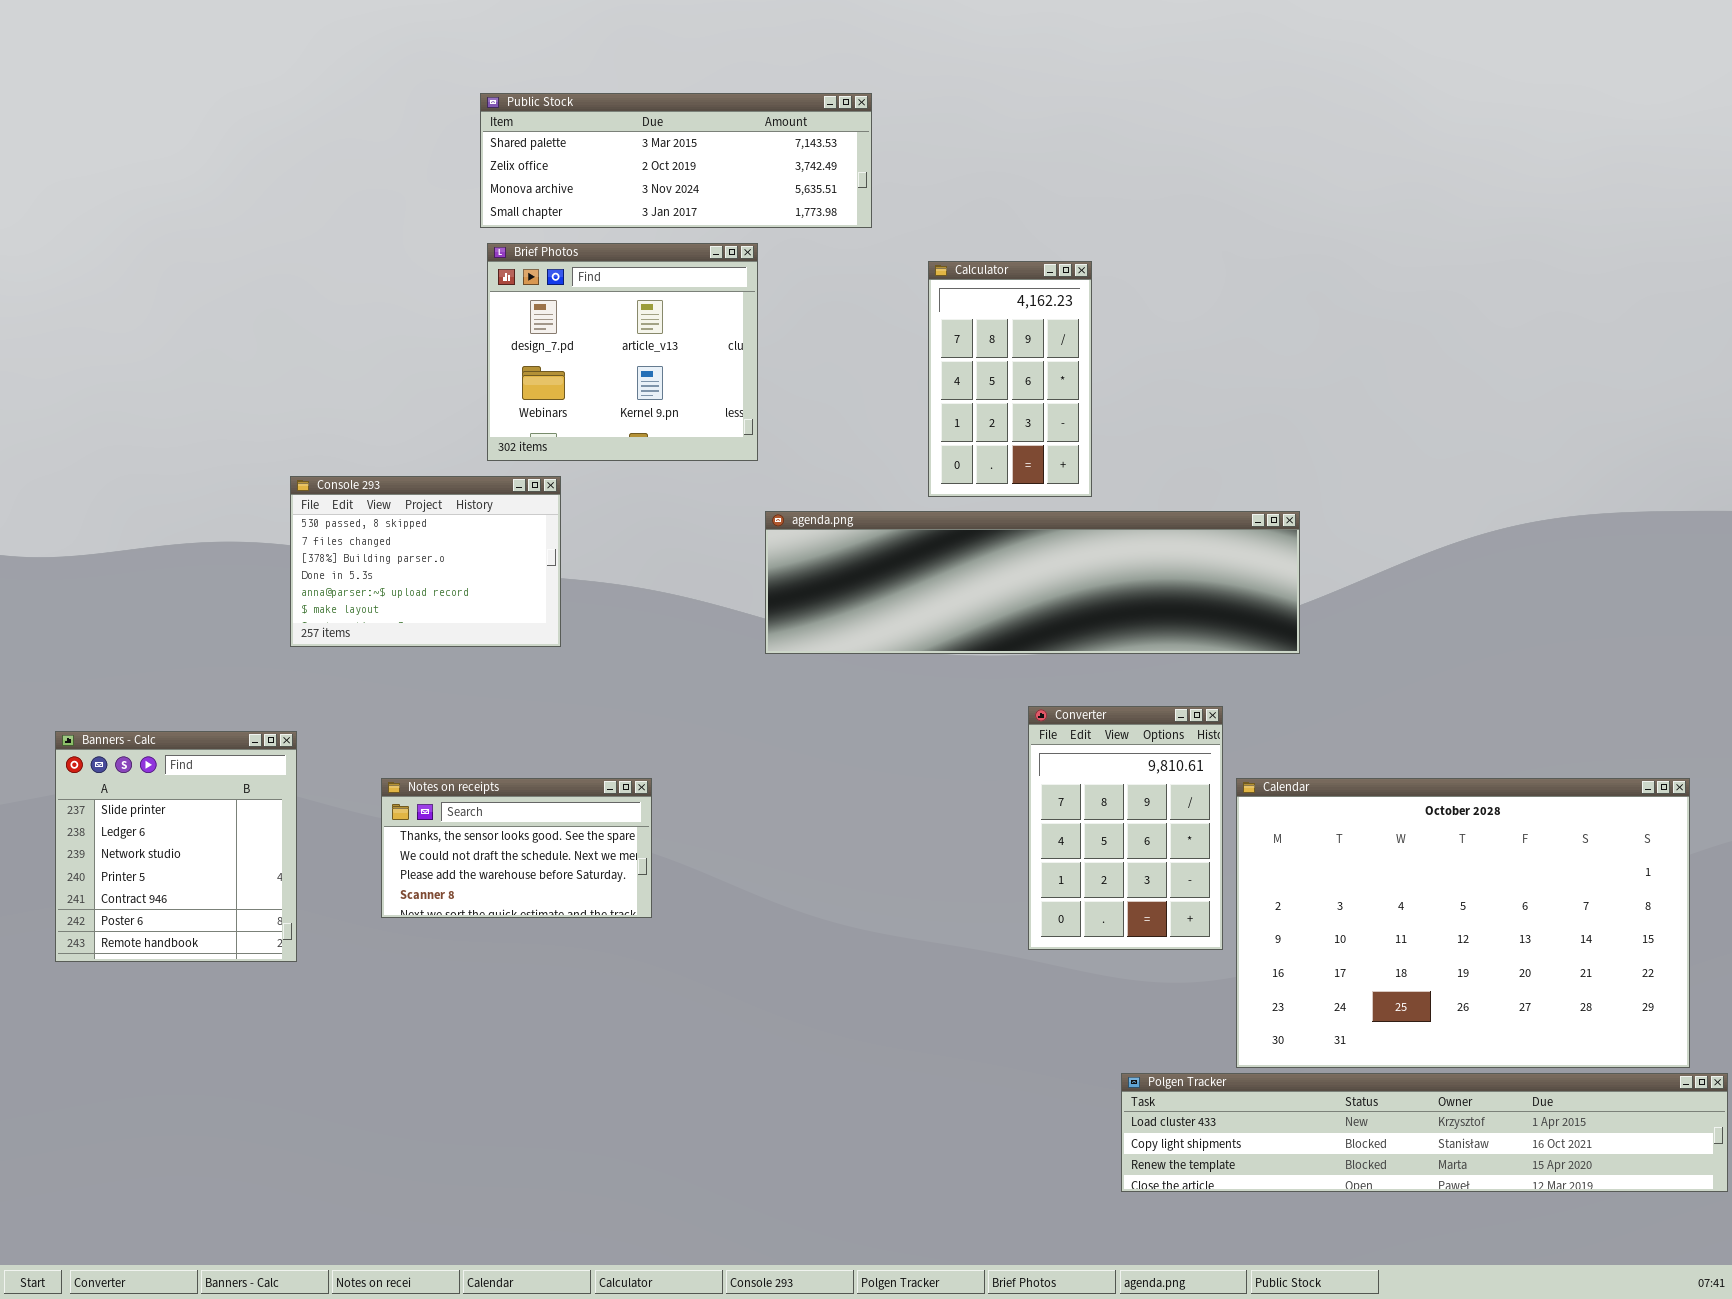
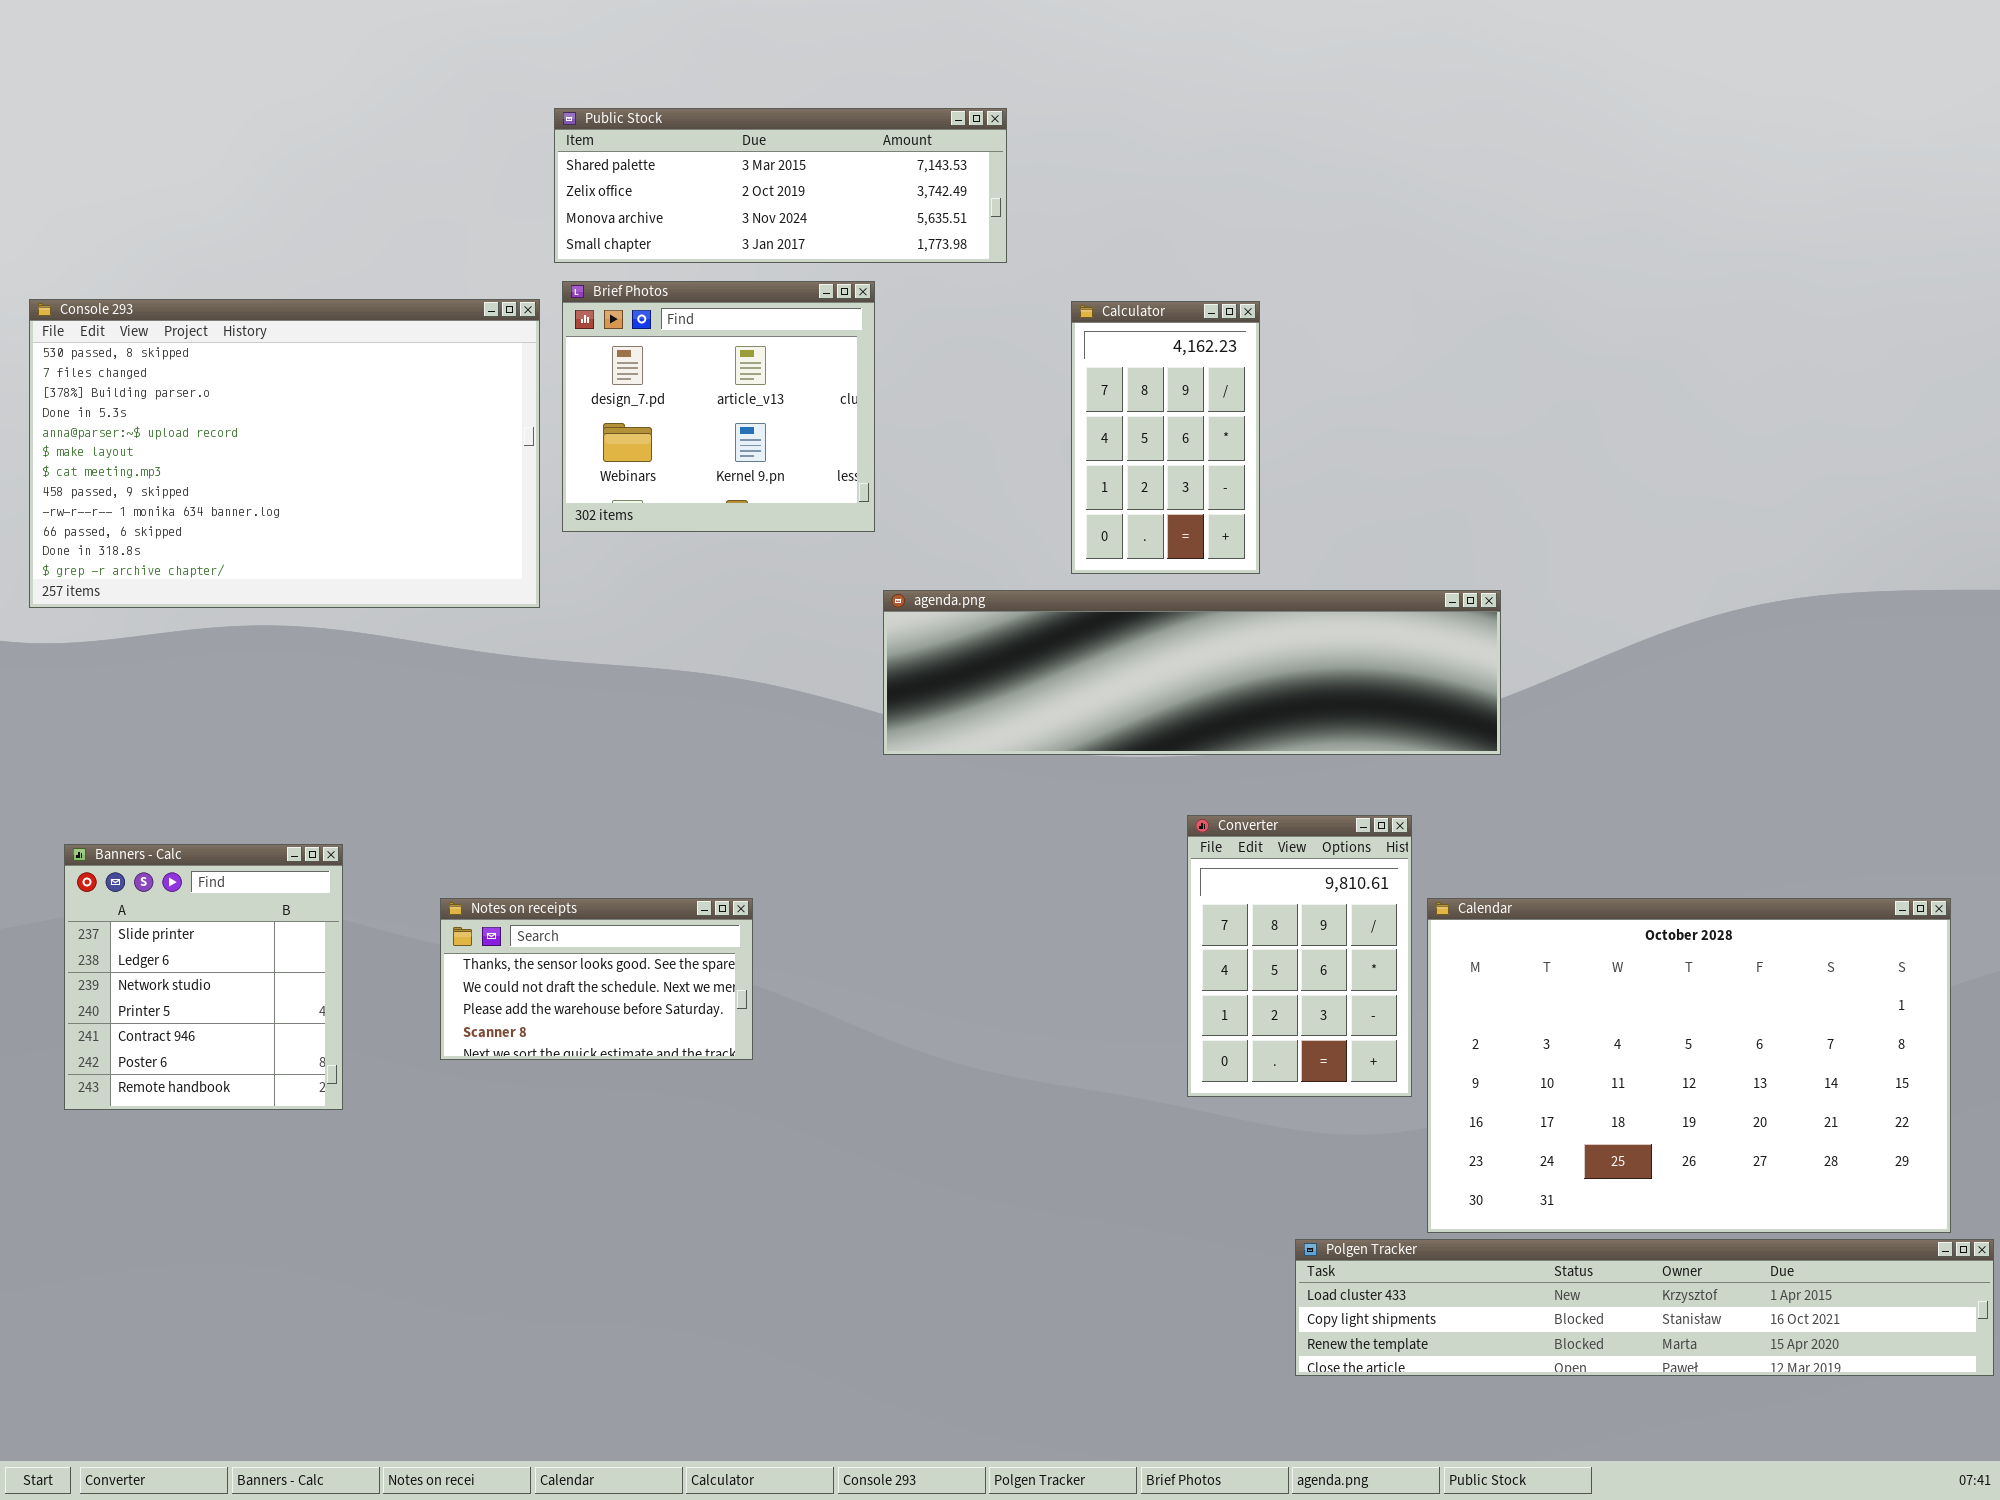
Console 293: [290,476,561,647] -> [29,299,540,608], moved, resized

